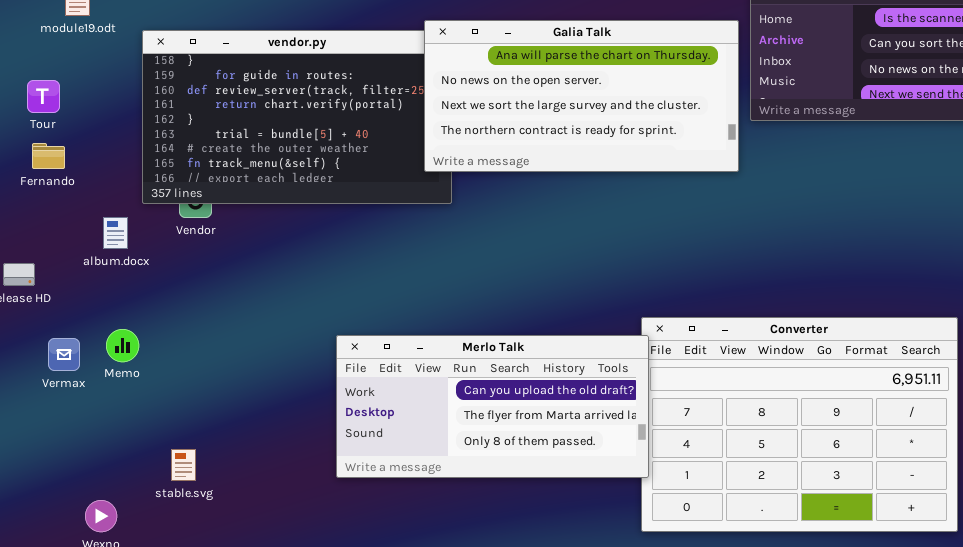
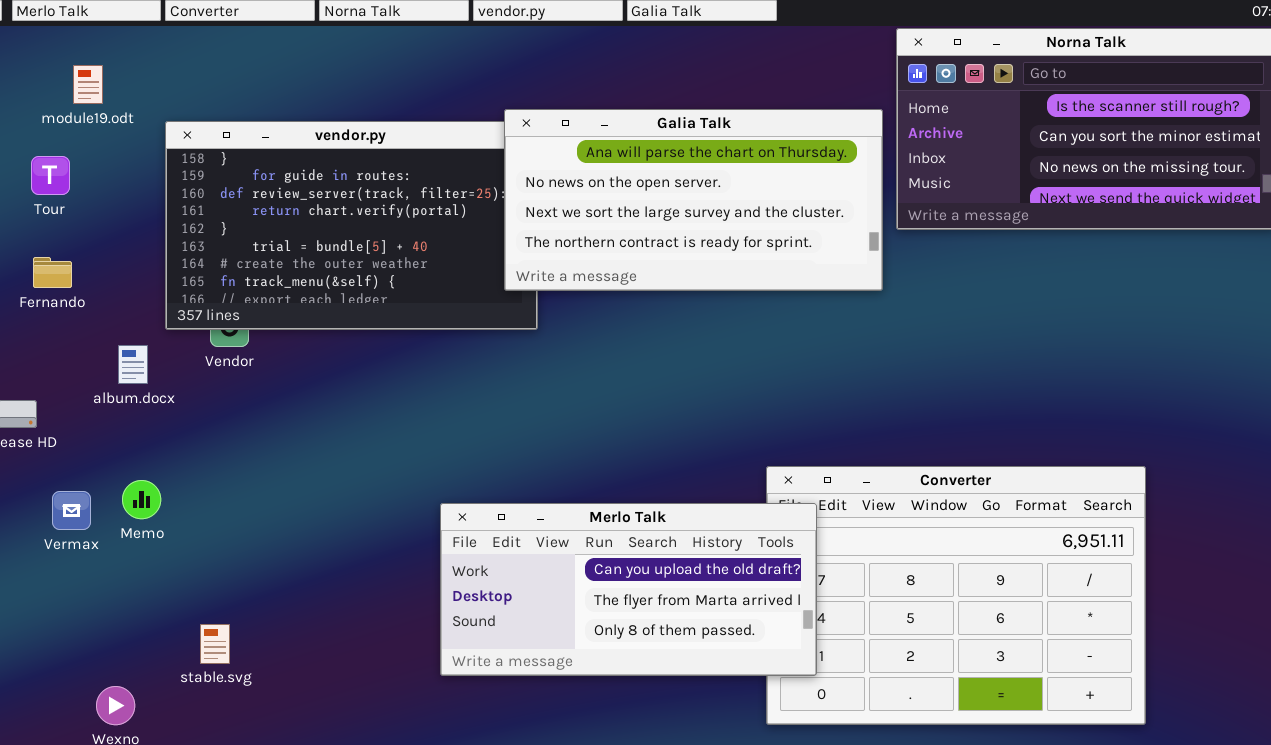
Tour: [27,80,60,113] -> [31,156,70,195], moved
Merlo Talk: [336,335,649,478] -> [440,503,817,676], moved

